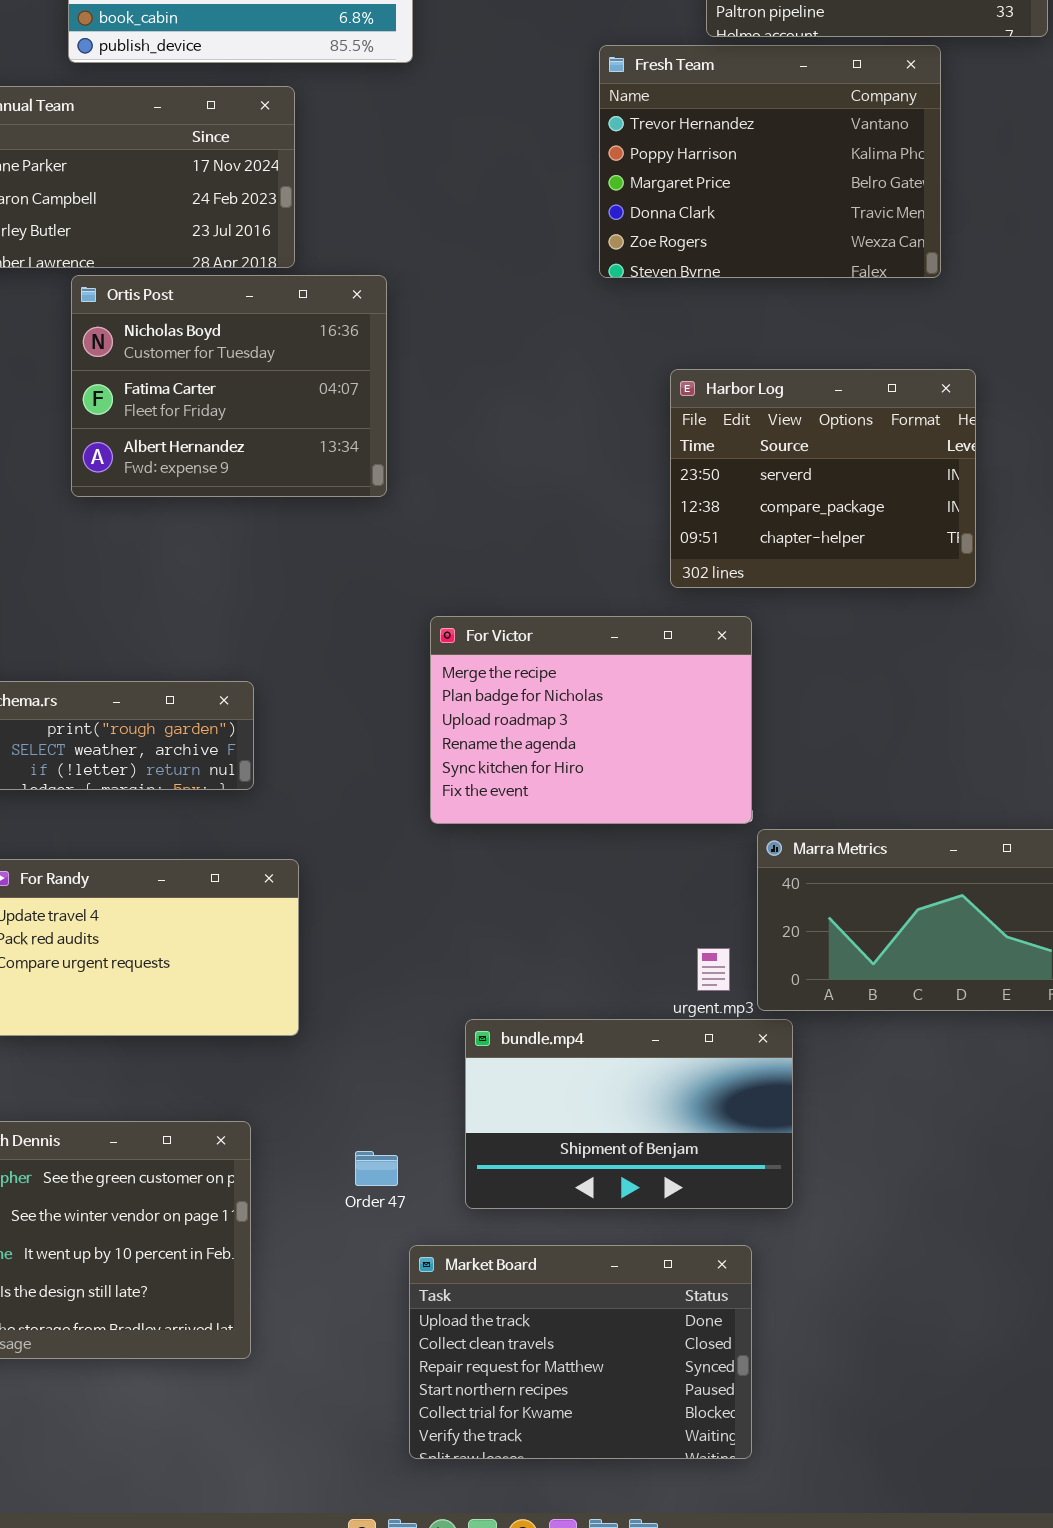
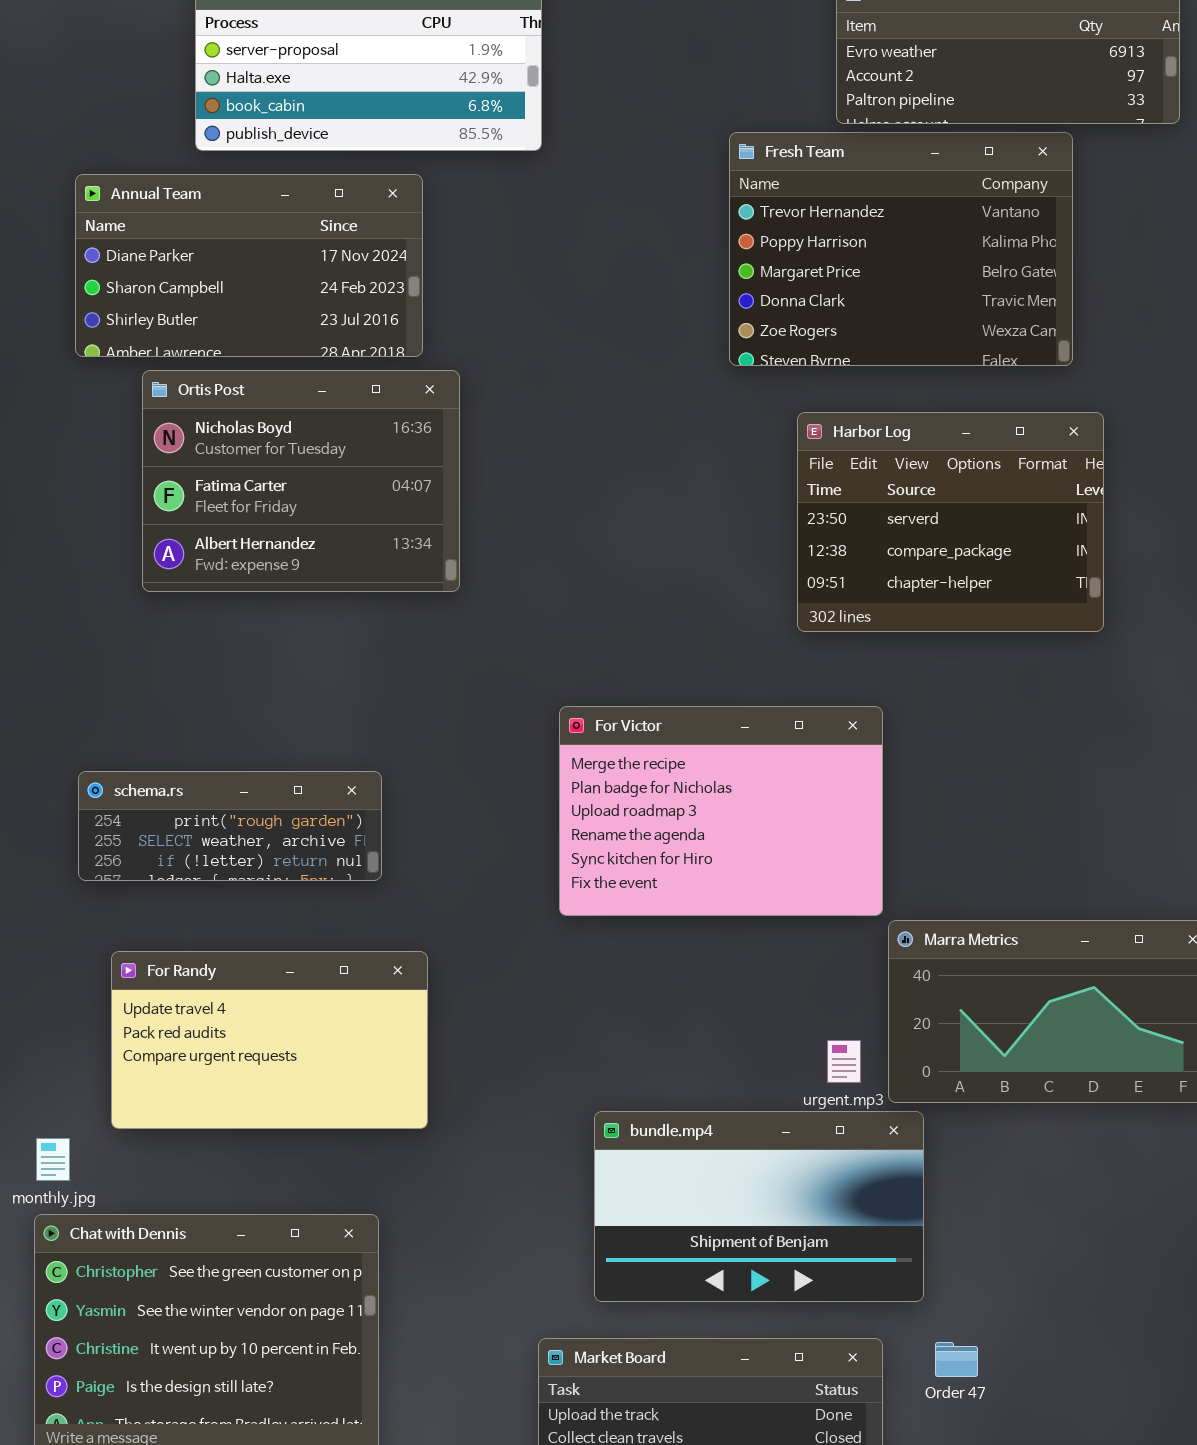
Ortis Post: [71,275,387,497] -> [142,370,460,592], moved
Harbor Log: [670,369,976,588] -> [797,412,1104,632], moved
Order 47: [355,1151,398,1186] -> [935,1342,978,1377], moved

